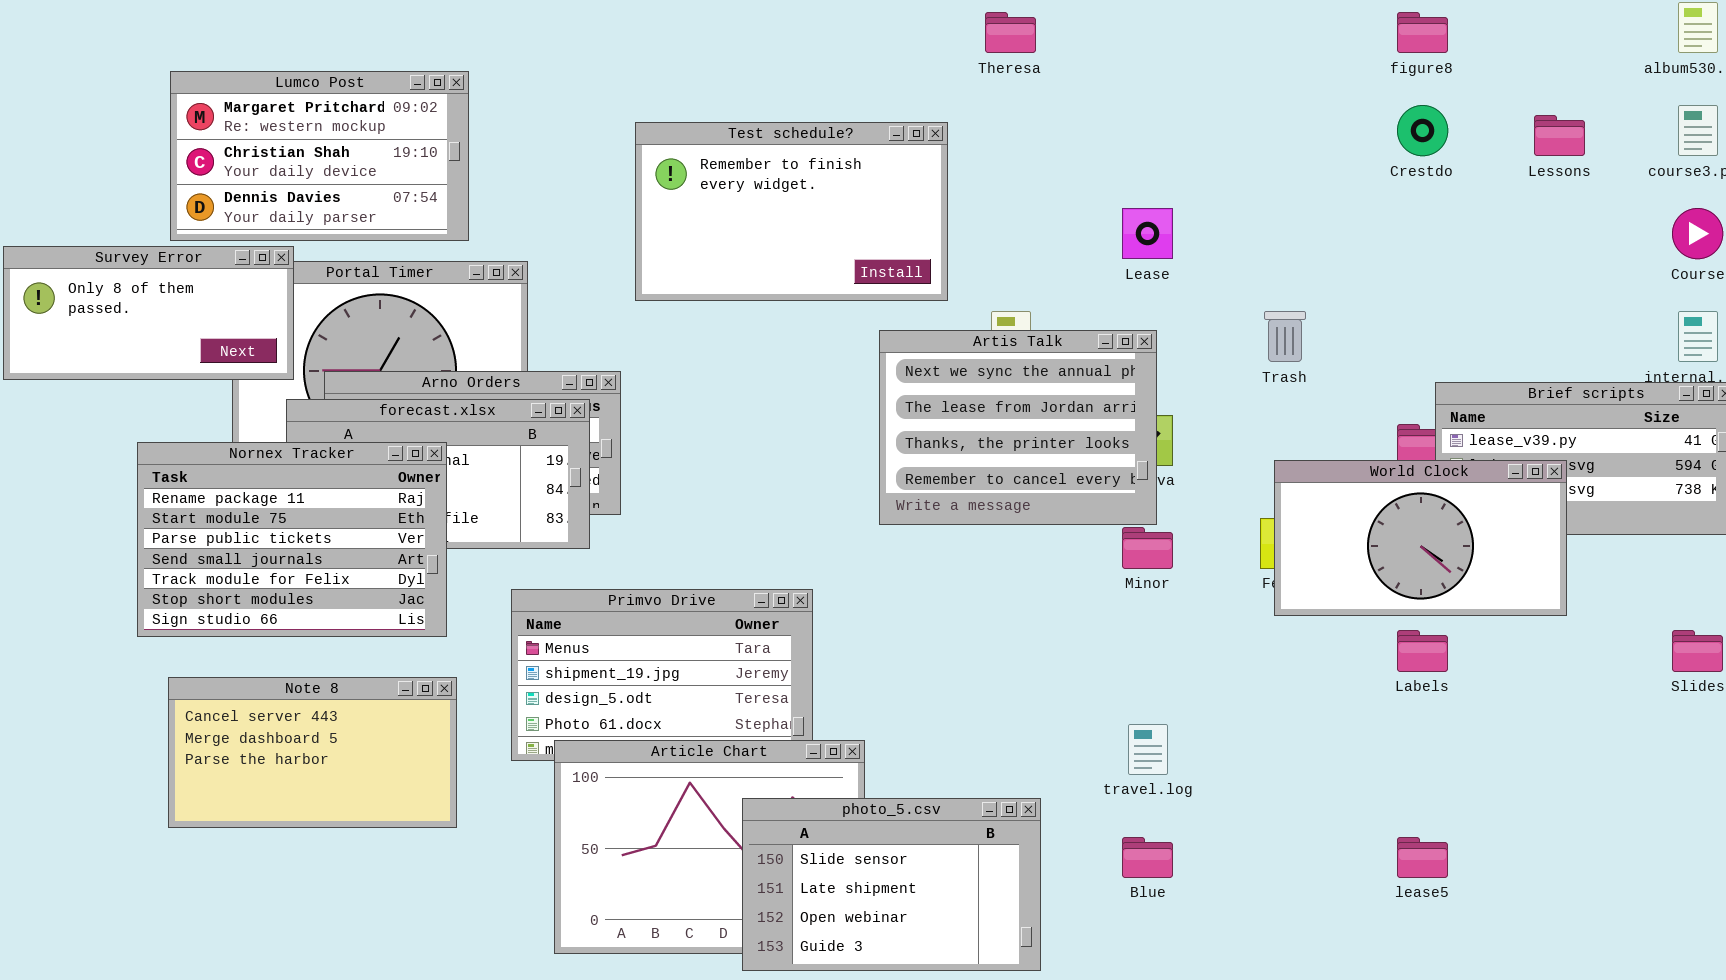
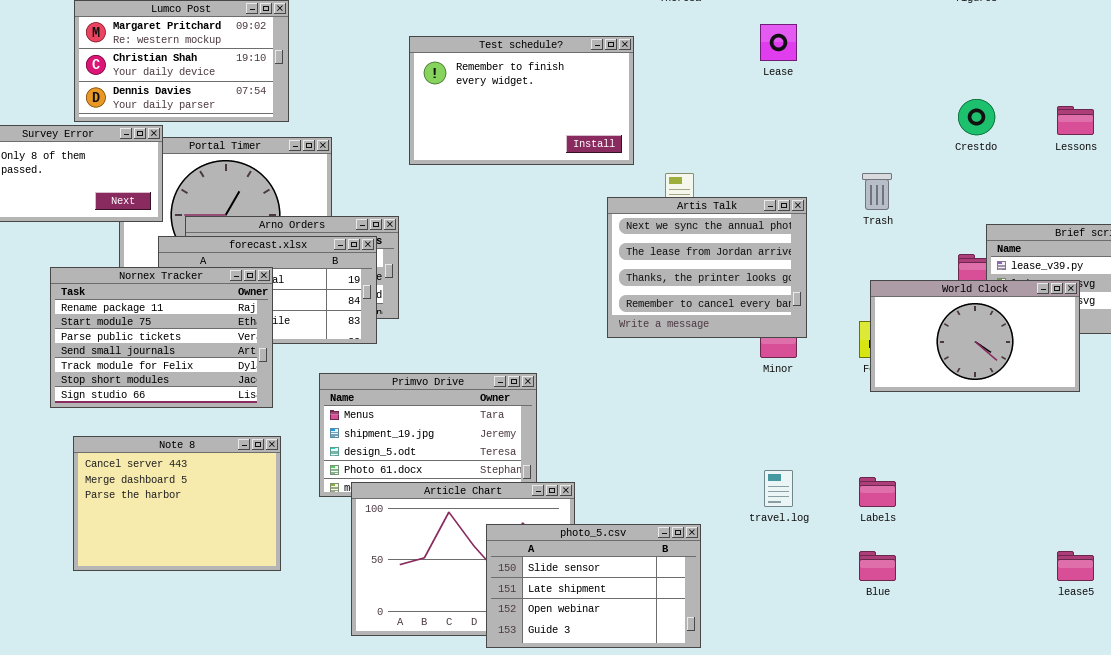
Crestdo: [1397,105,1448,156] -> [958,99,995,135], moved
Lessons: [1534,115,1585,156] -> [1057,106,1094,135], moved
Lease: [1122,208,1173,259] -> [760,24,797,61], moved
Artis Talk: [879,330,1157,525] -> [607,197,807,338], moved
Labels: [1397,630,1448,672] -> [859,477,896,507], moved
Note 8: [168,677,457,828] -> [73,436,281,571], resized
Blue: [1122,837,1173,878] -> [859,551,896,581], moved
lease5: [1397,837,1448,878] -> [1057,551,1094,581], moved

